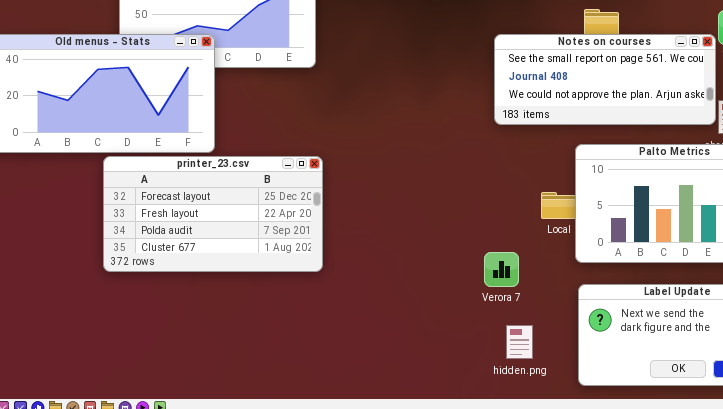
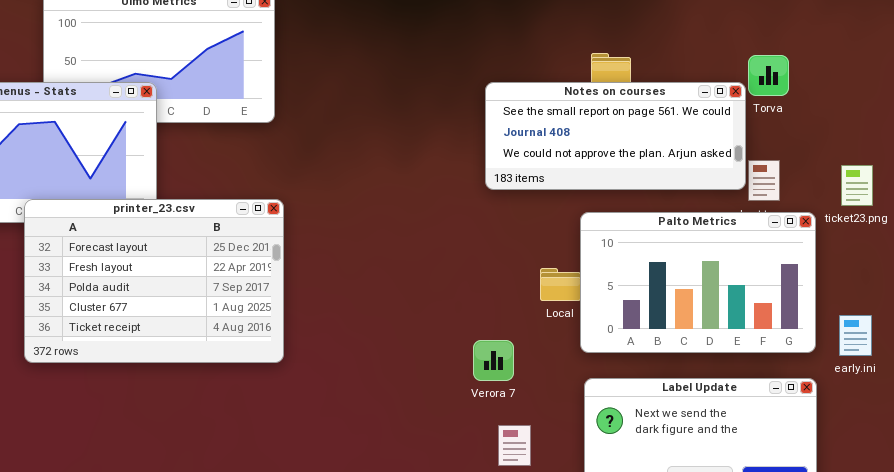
printer_23.csv: [103,156,323,272] -> [24,199,284,363], resized

